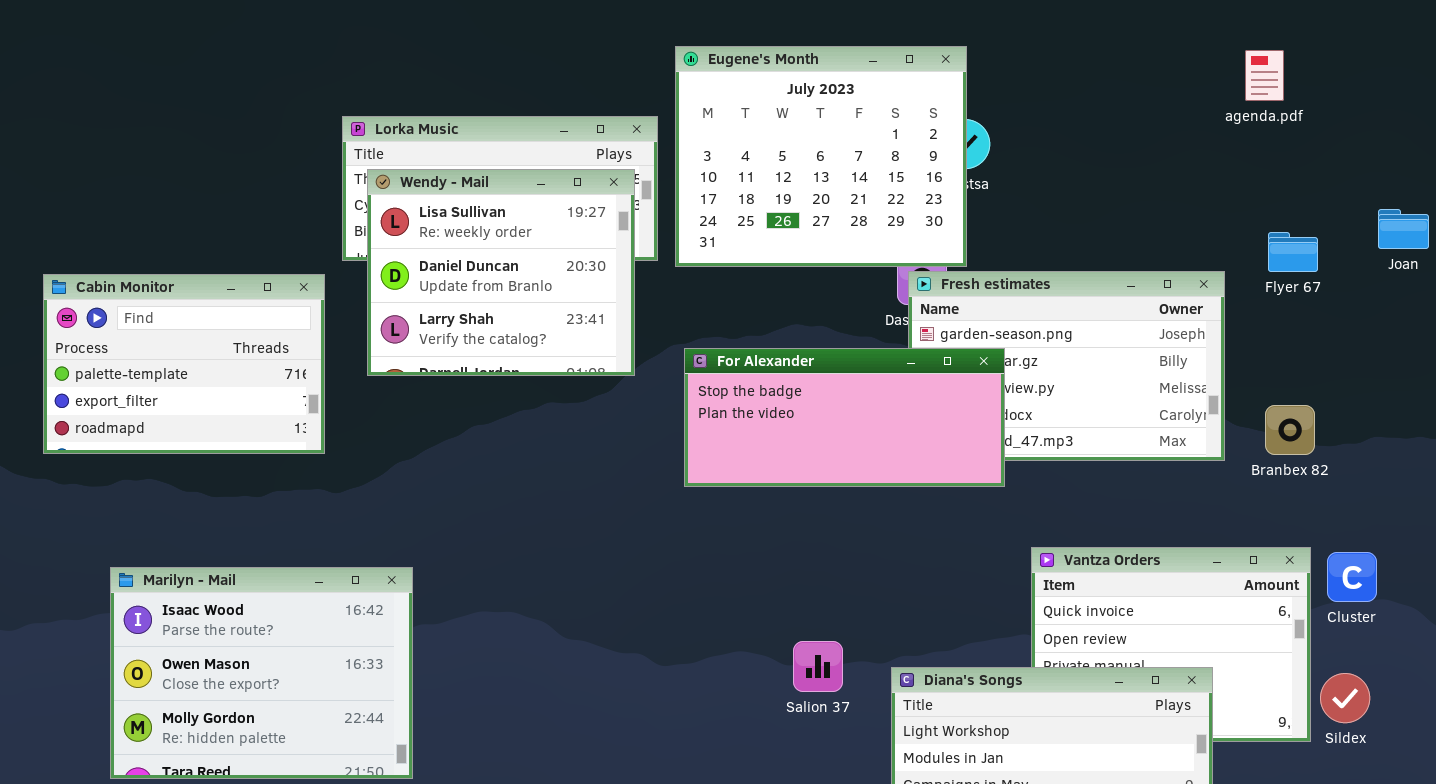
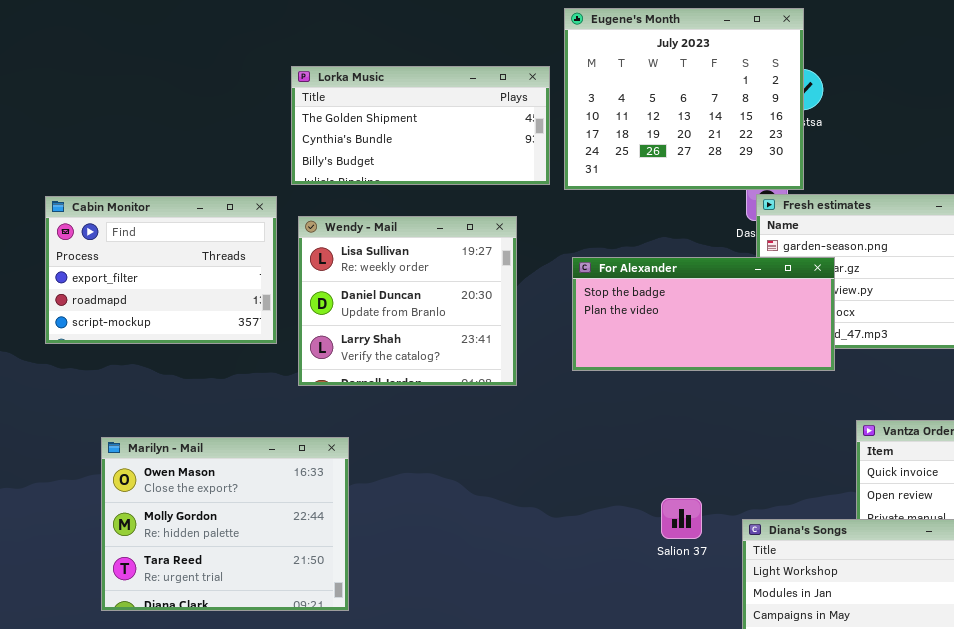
Wendy - Mail: [367,169,635,376] -> [298,216,517,386], moved
Cabin Monitor: [43,274,325,454] -> [45,196,277,344], scrolled down 1 row
Marilyn - Mail: [110,567,413,779] -> [101,437,349,611], scrolled down 1 row

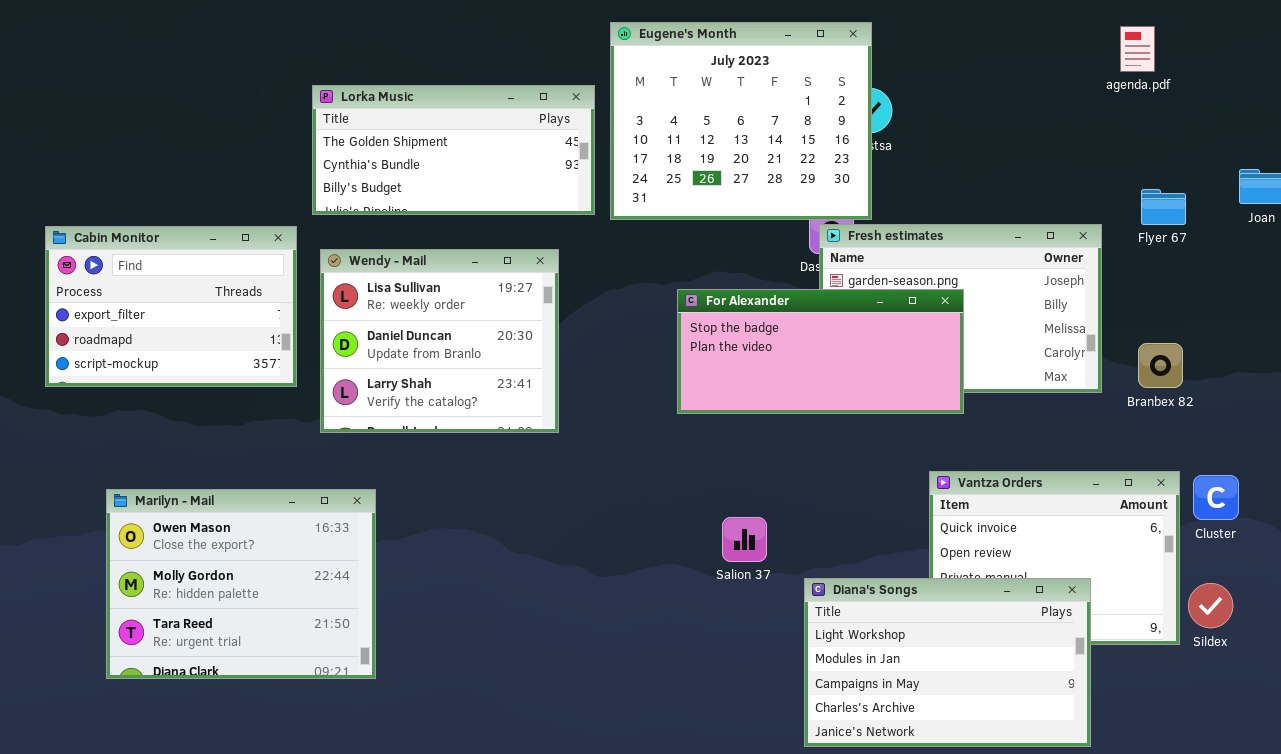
For Alexander: [572,257,835,371] -> [677,289,964,414], moved
Salion 37: [661,498,702,539] -> [722,517,767,562], moved

